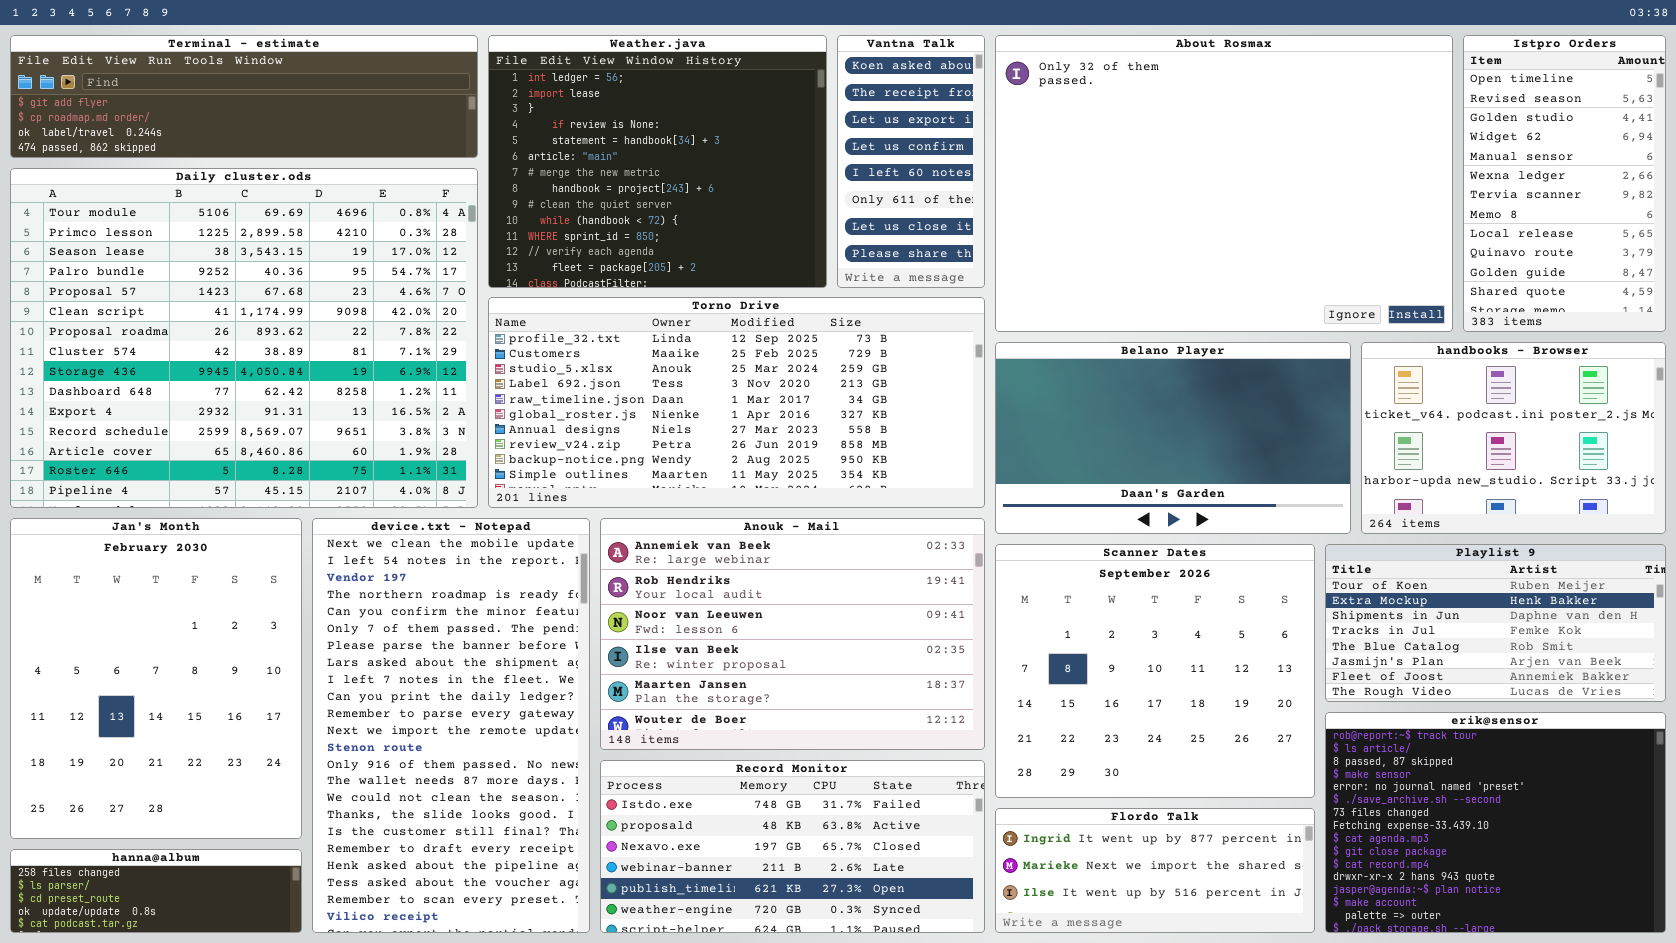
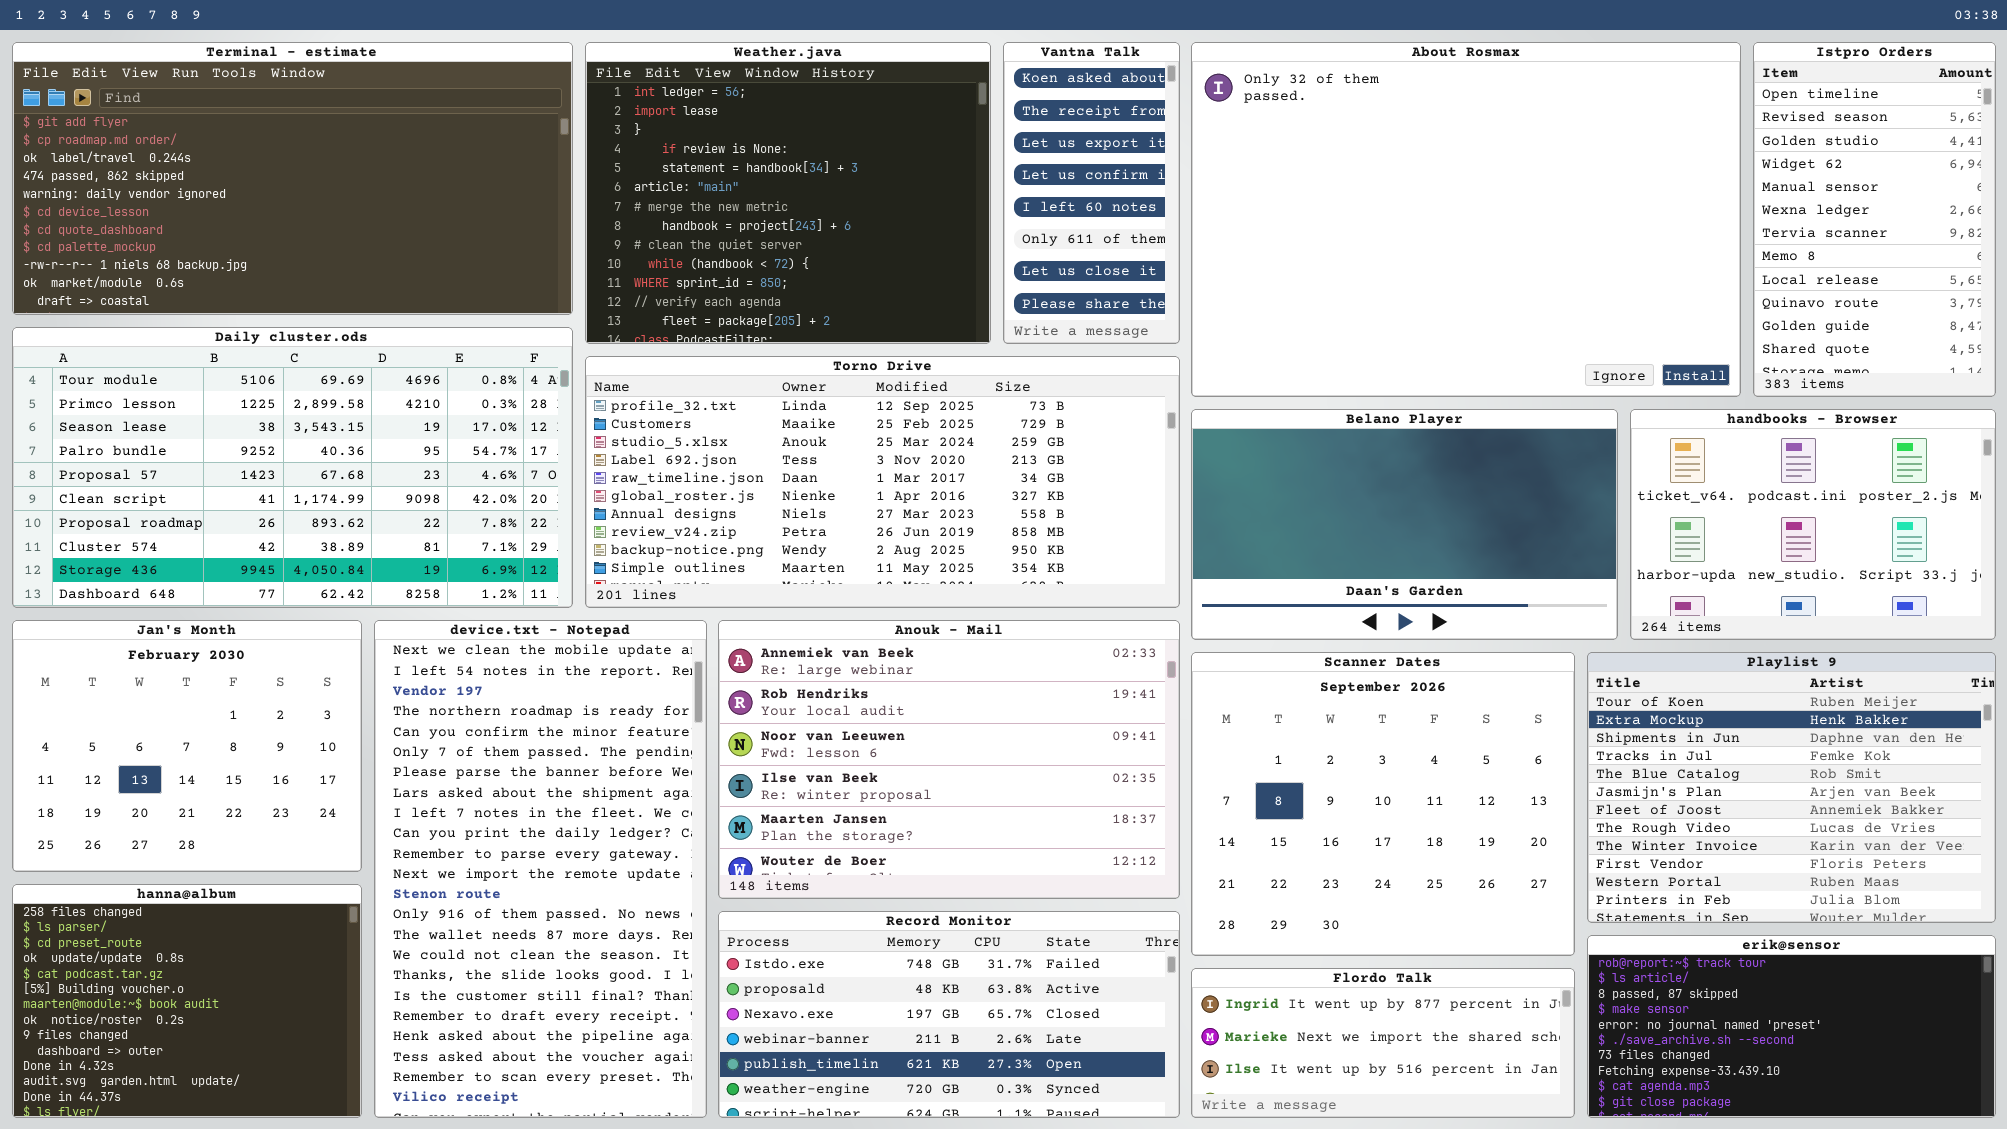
Terminal - estimate: [10,35,478,158] -> [12,42,573,315], resized
Daily cluster.ods: [10,168,478,508] -> [12,327,573,608], resized
Jan's Month: [10,518,302,839] -> [12,620,362,872], resized
Playlist 9: [1325,544,1666,702] -> [1587,652,1996,923], resized
erik@sensor: [1325,712,1666,933] -> [1587,935,1996,1118], resized
hanna@album: [10,849,302,933] -> [12,884,362,1118], resized

